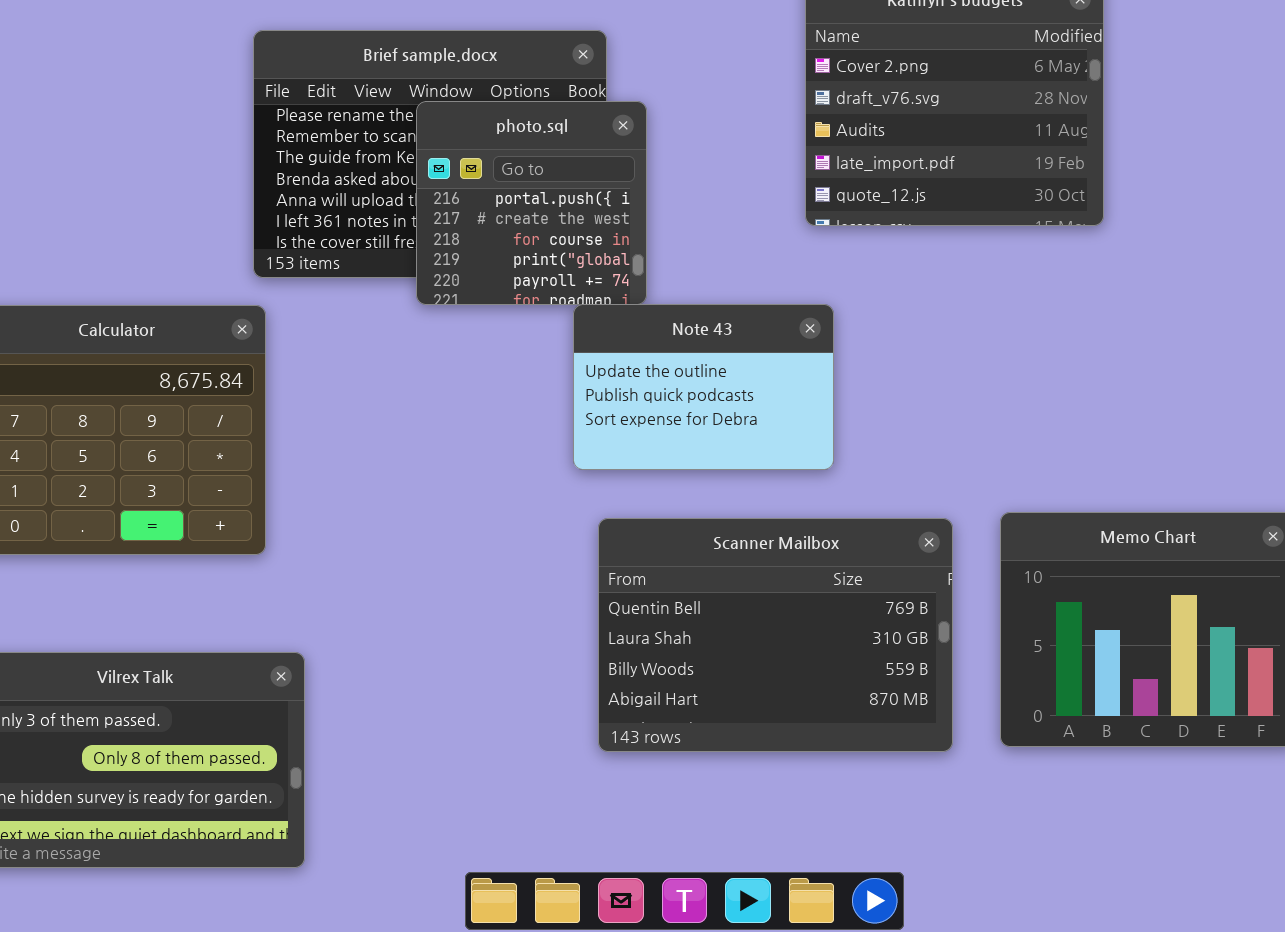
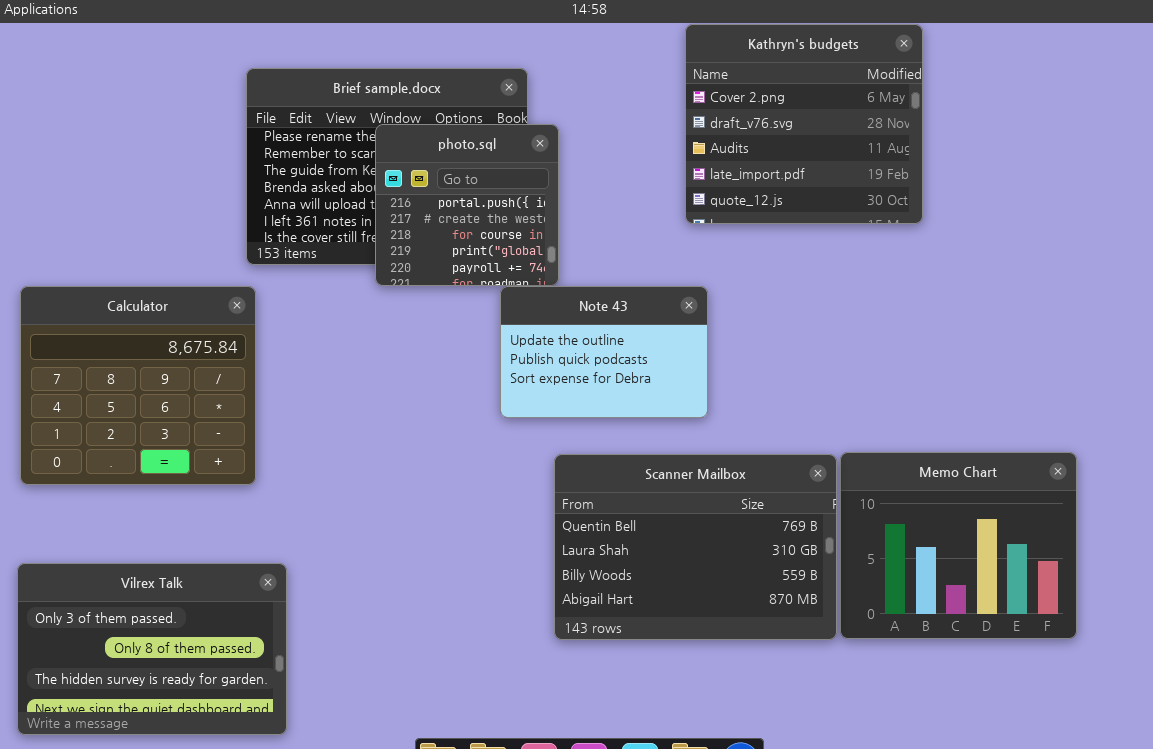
Scanner Mailbox: [598,518,953,752] -> [554,454,837,640], moved

